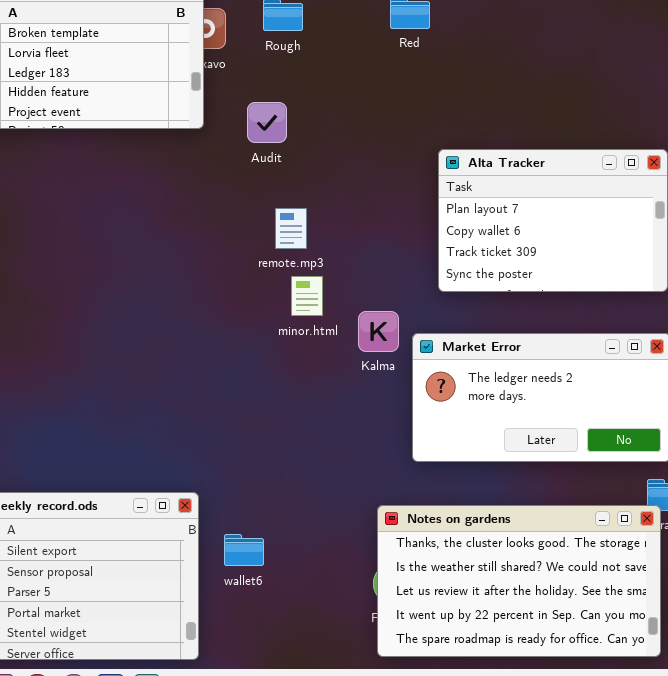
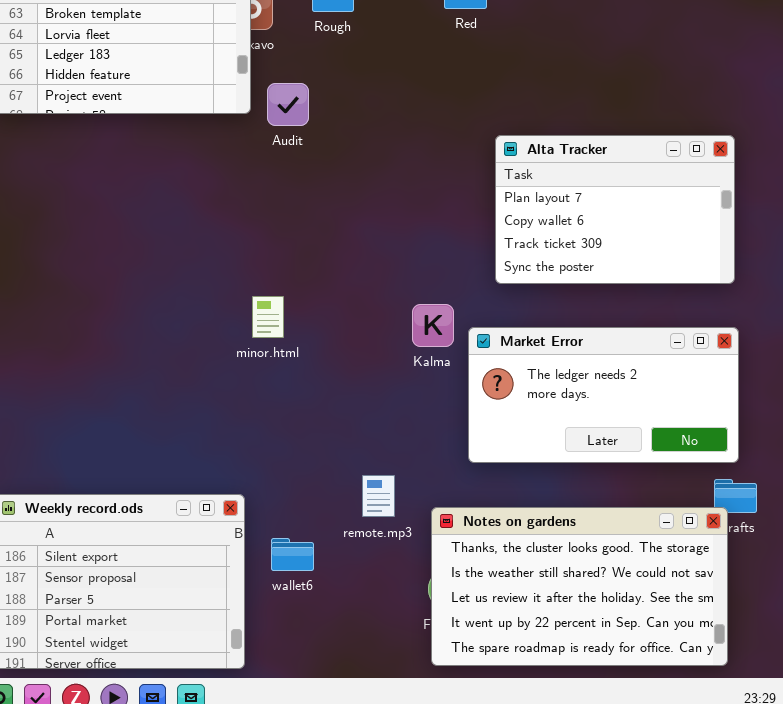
Audit: [247,102,287,143] -> [267,83,309,126], moved
remote.mp3: [275,208,307,249] -> [362,475,395,517], moved
minor.html: [291,276,323,316] -> [252,296,284,338], moved

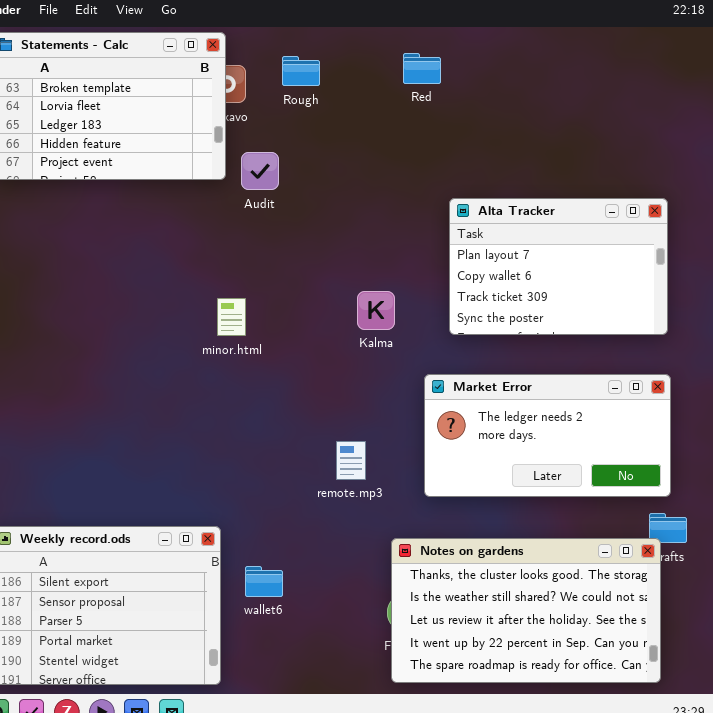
minor.html: [252,296,284,338] -> [217,298,246,336], moved
Kalma: [412,304,454,347] -> [357,291,395,330], moved
remote.mp3: [362,475,395,517] -> [336,441,366,480], moved

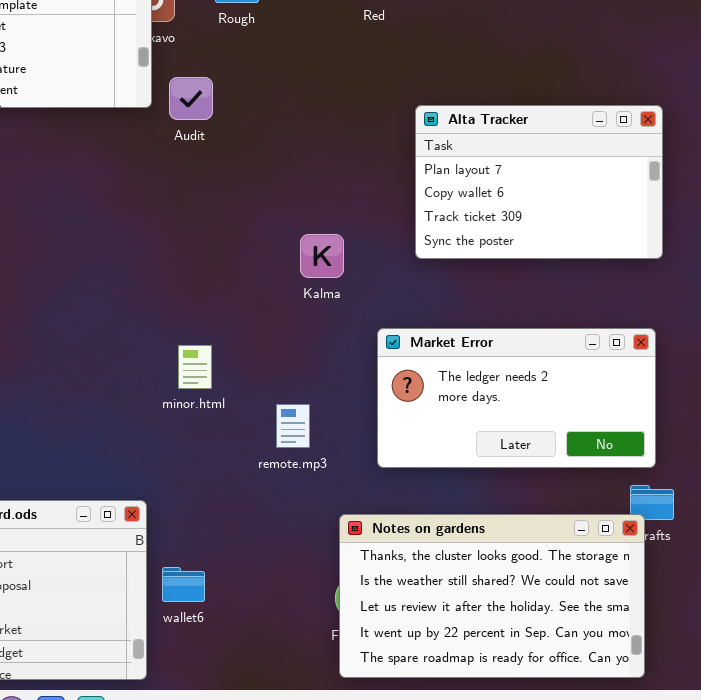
Alta Tracker: [449,198,668,335] -> [415,105,663,259], moved
minor.html: [217,298,246,336] -> [178,345,212,389], moved
wallet6: [245,566,283,597] -> [162,567,205,602], moved

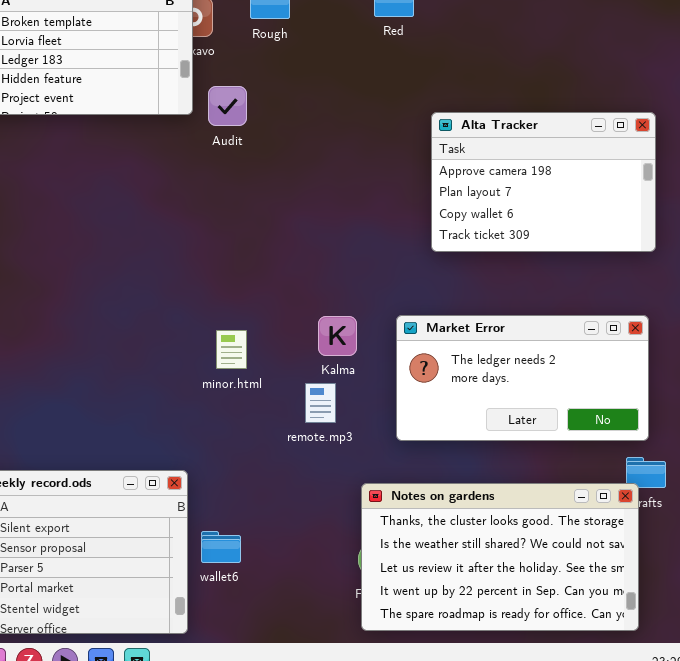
Alta Tracker: [415,105,663,259] -> [431,112,656,252], scrolled up 1 row
Kalma: [300,234,344,278] -> [318,316,357,356], moved

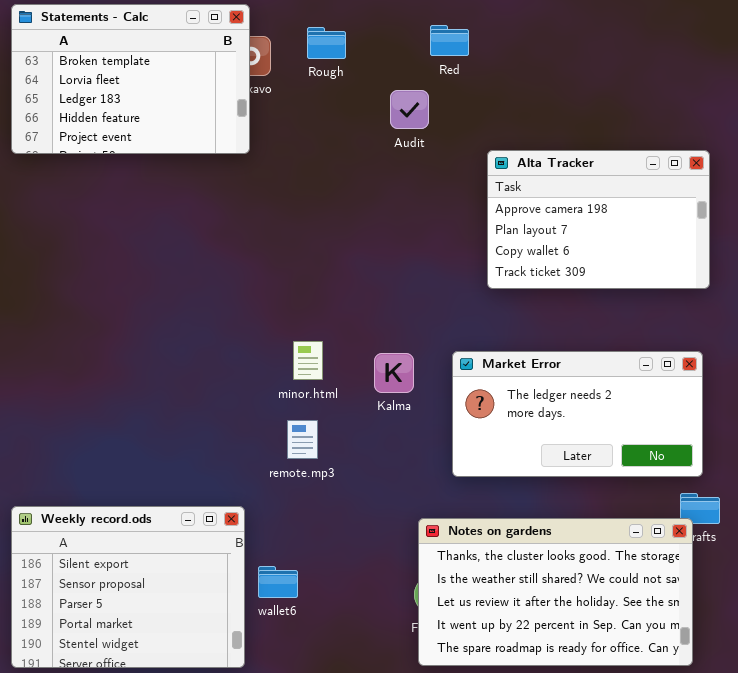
Audit: [208,86,247,126] -> [390,90,429,129], moved
minor.html: [216,330,247,369] -> [293,341,323,380], moved
remote.mp3: [305,383,336,423] -> [287,420,318,459], moved

